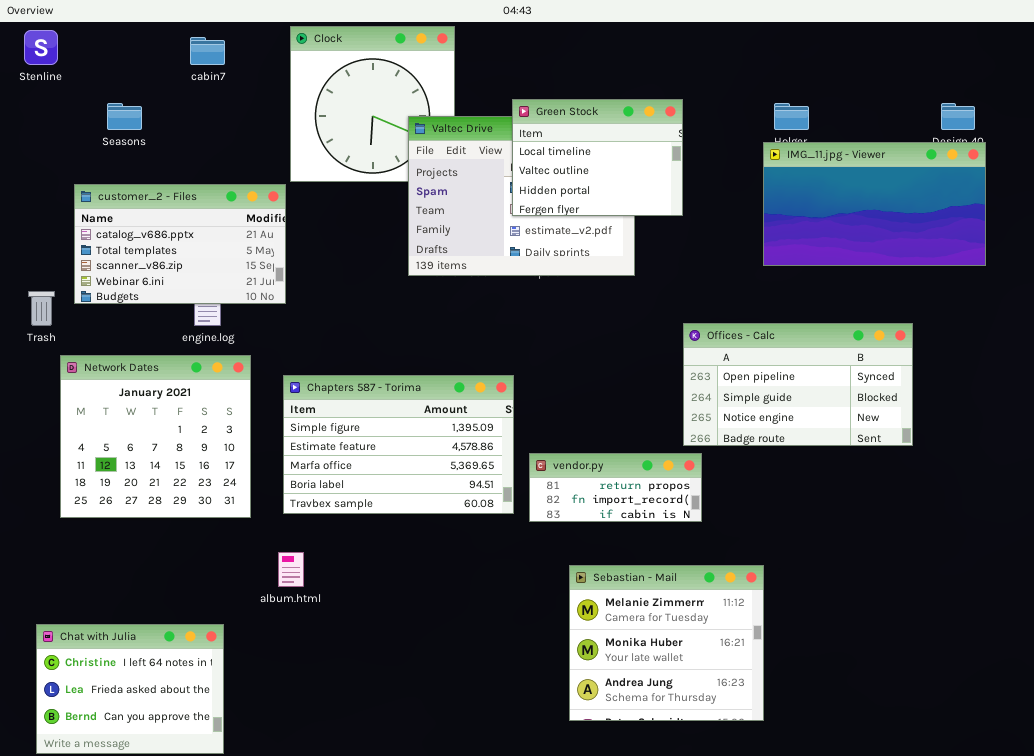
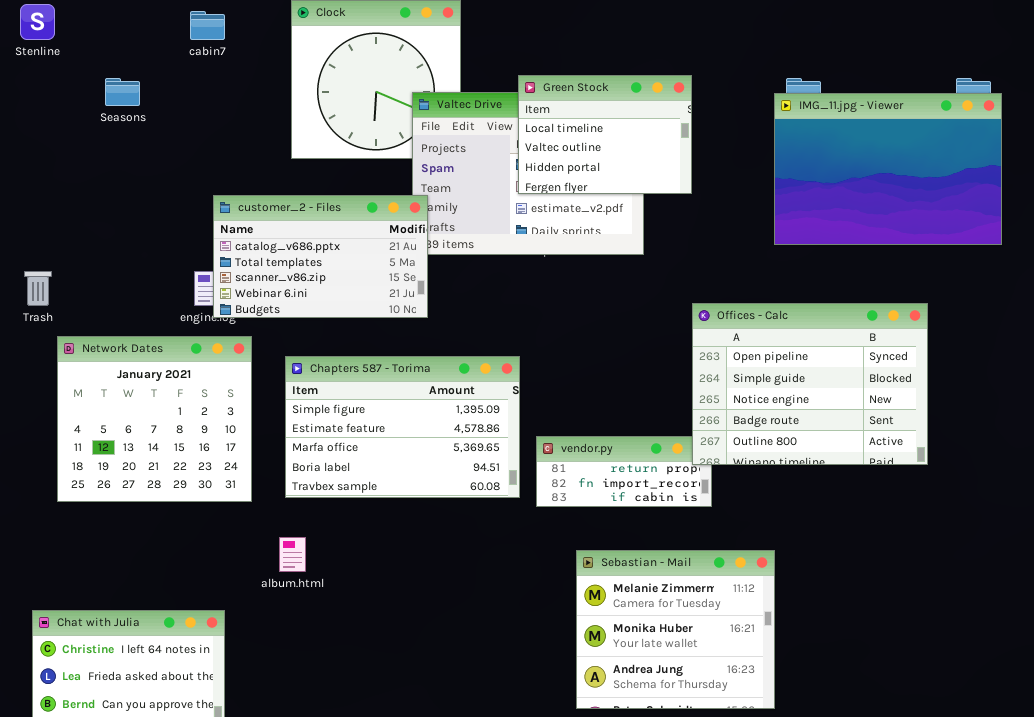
IMG_11.jpg - Viewer: [763,142,986,266] -> [774,93,1002,245], resized
customer_2 - Files: [74,184,286,304] -> [213,195,428,318], moved
Offices - Calc: [683,323,913,446] -> [692,303,928,465], resized

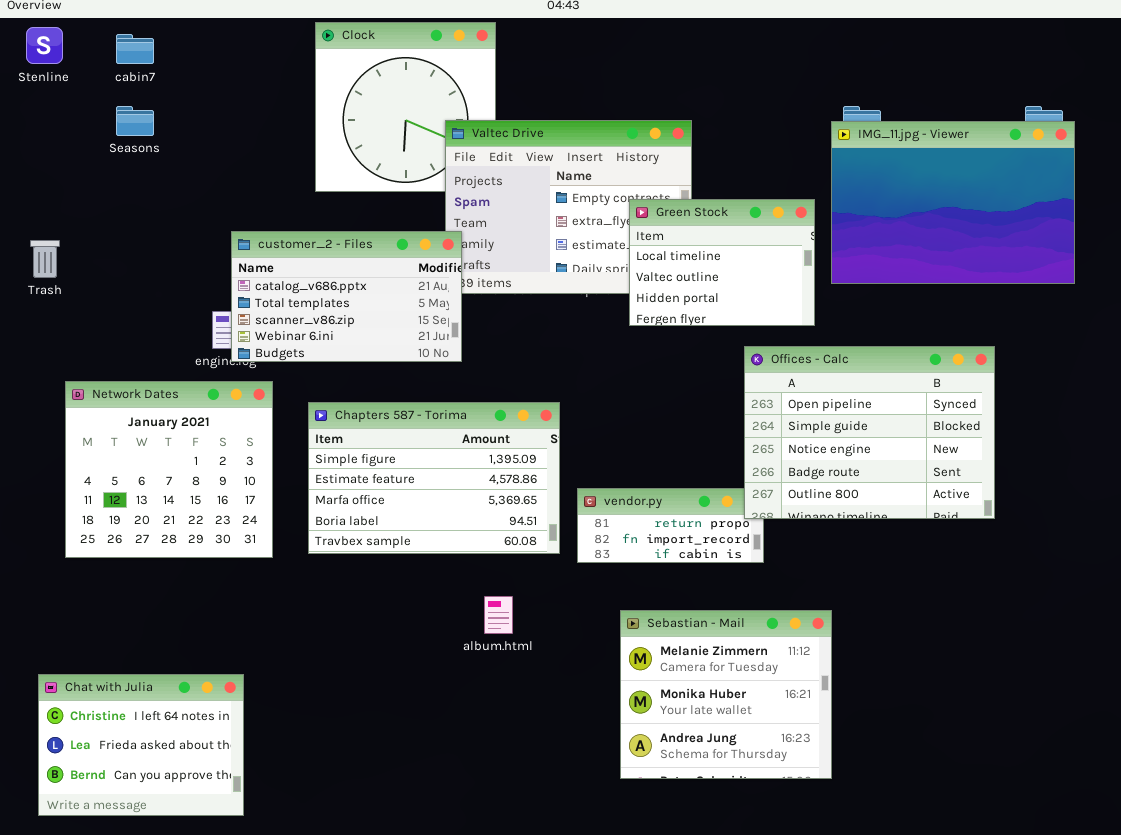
cabin7: [190,11,225,40] -> [116,34,154,64], moved
Green Stock: [518,75,692,194] -> [629,199,815,326], moved
Trash: [24,271,52,306] -> [30,240,60,278], moved
album.html: [279,537,306,572] -> [484,596,513,634], moved

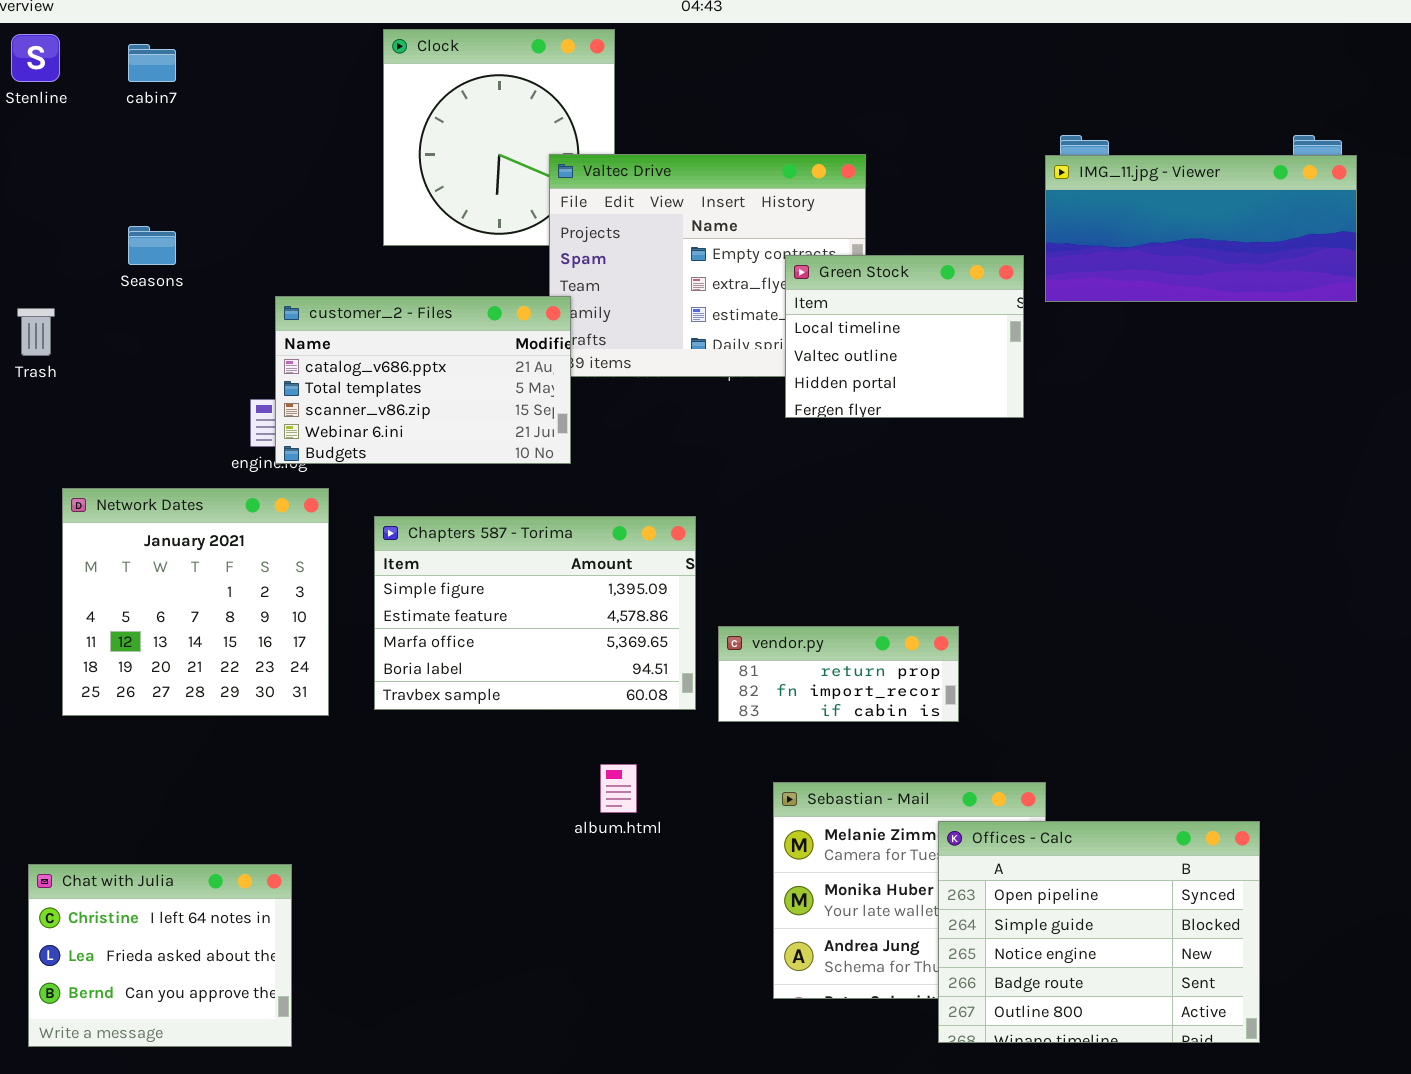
Seasons: [116,106,154,136] -> [128,226,176,265], moved
IMG_11.jpg - Viewer: [831,121,1075,284] -> [1045,155,1357,302], resized
Offices - Calc: [744,346,995,519] -> [938,821,1260,1043], moved

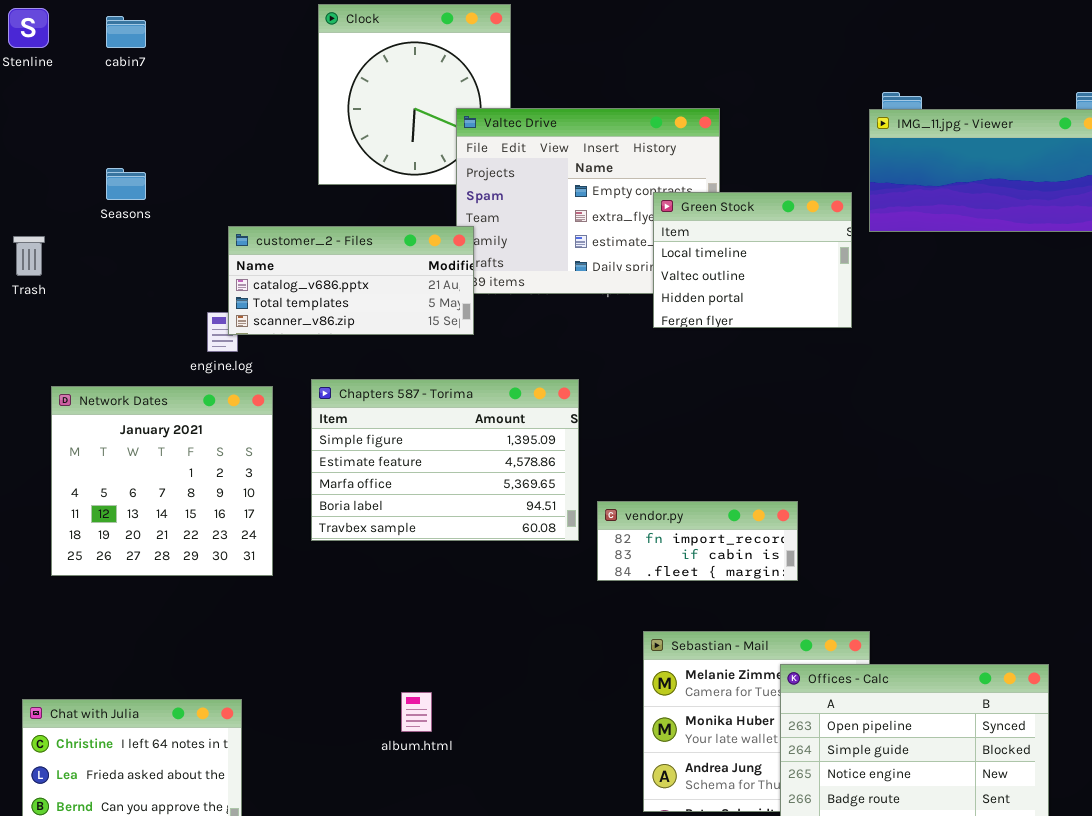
customer_2 - Files: [275,296,571,464] -> [228,226,474,335], resized
Chapters 587 - Torima: [374,516,696,710] -> [311,379,579,541], moved
vendor.py: [718,626,959,722] -> [597,501,798,581], scrolled down 1 row
album.html: [600,764,637,813] -> [401,692,432,732], moved

